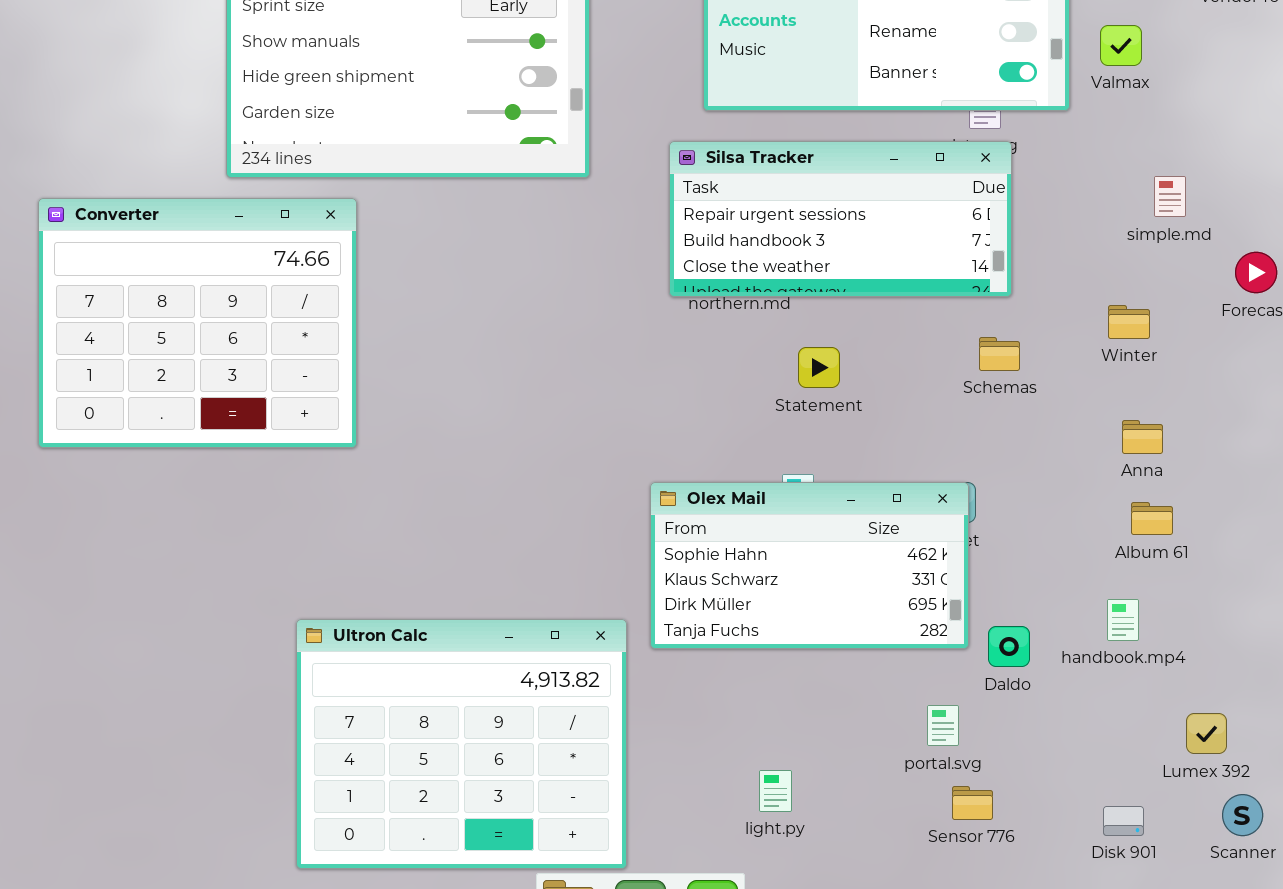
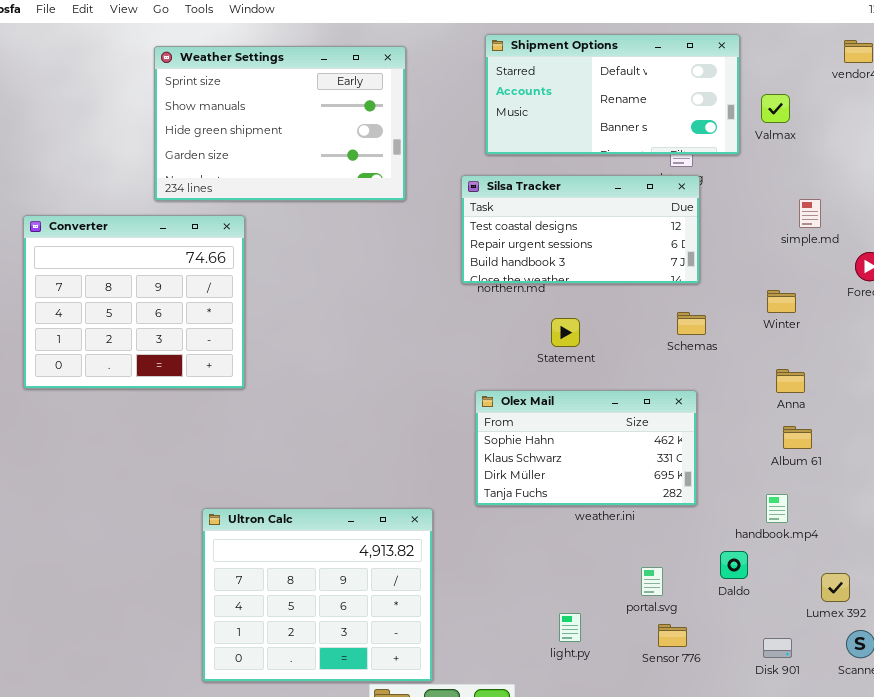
Silsa Tracker: [669,141,1012,297] -> [461,175,700,284], scrolled up 1 row
Olex Mail: [650,482,969,649] -> [475,390,697,506], moved
Daldo: [988,626,1030,667] -> [720,551,748,579], moved
light.py: [759,770,792,812] -> [559,613,581,642], moved

